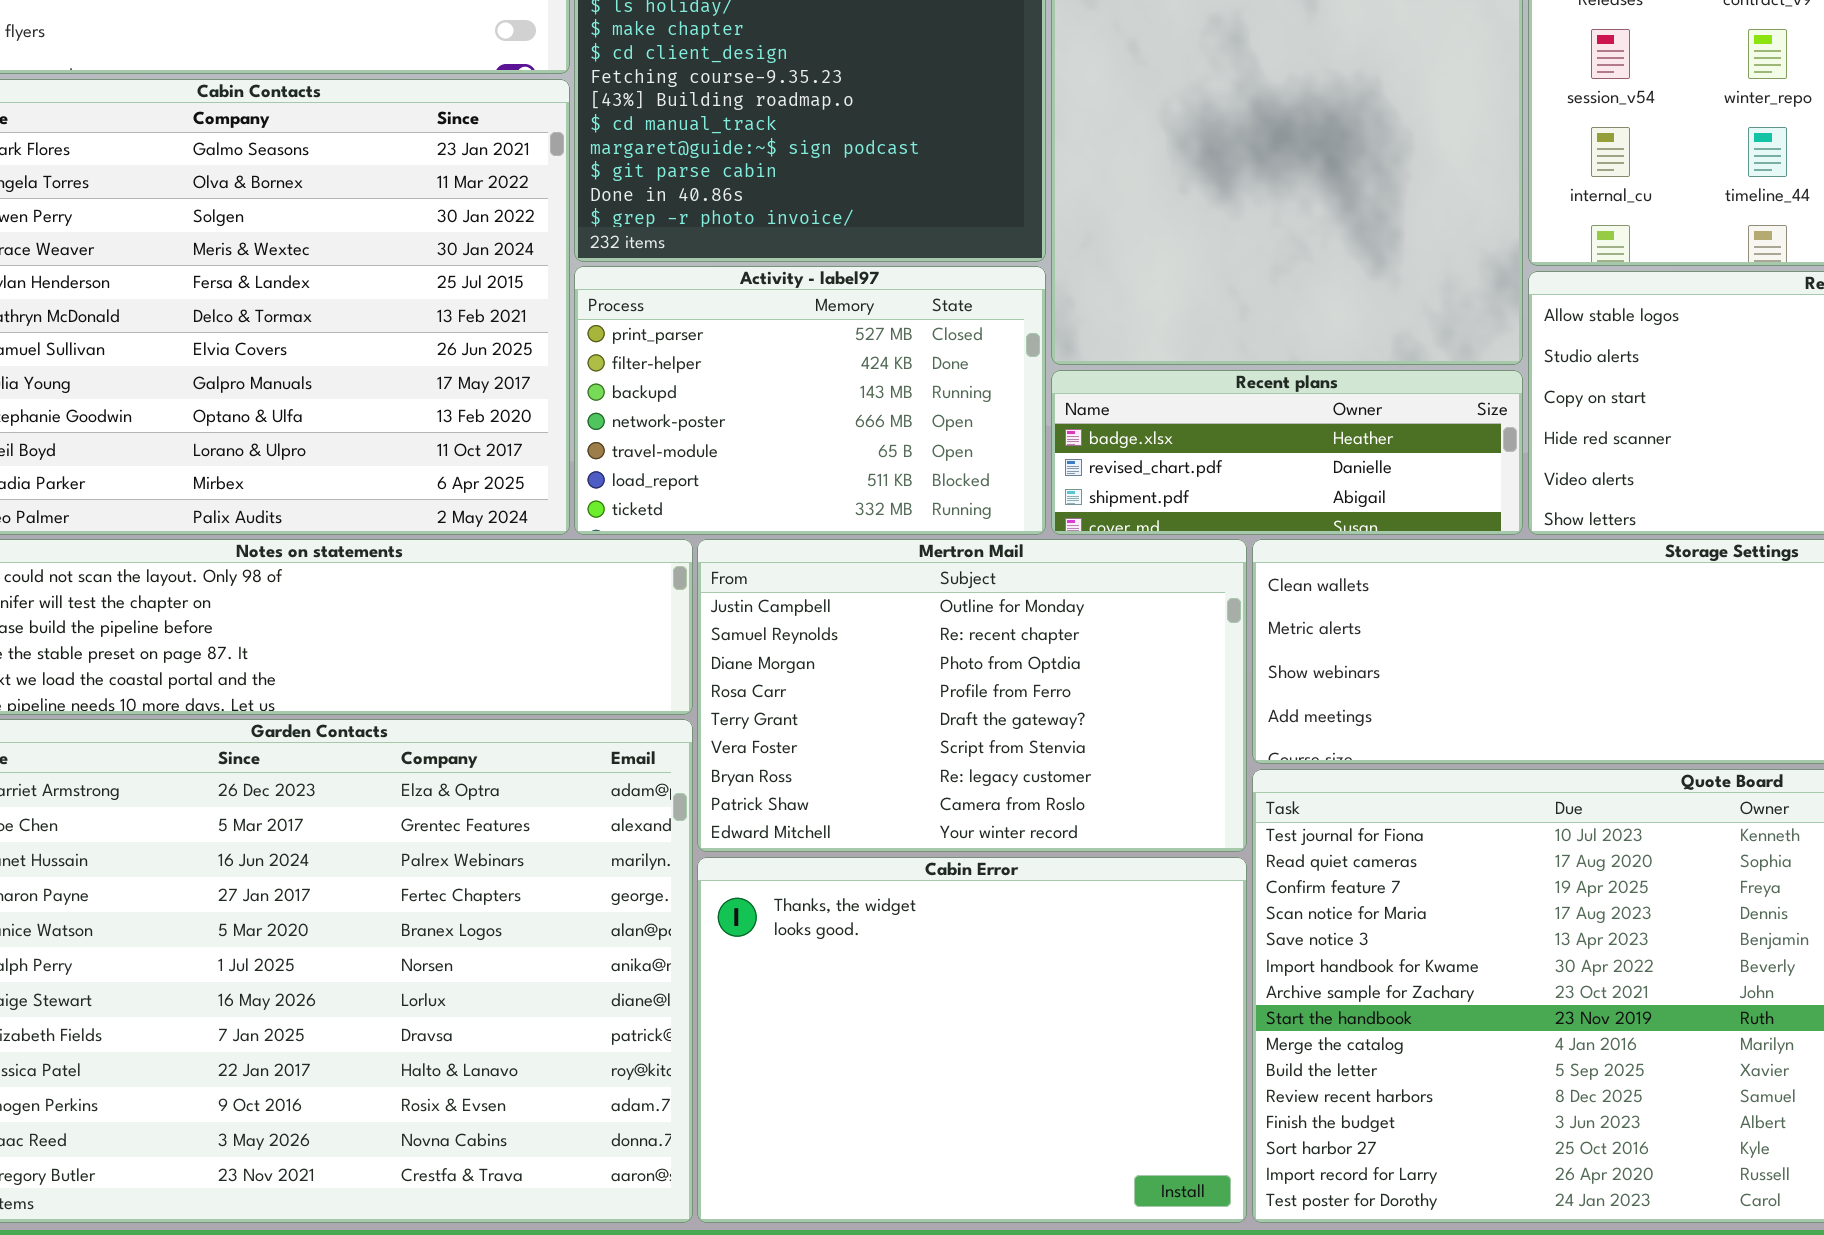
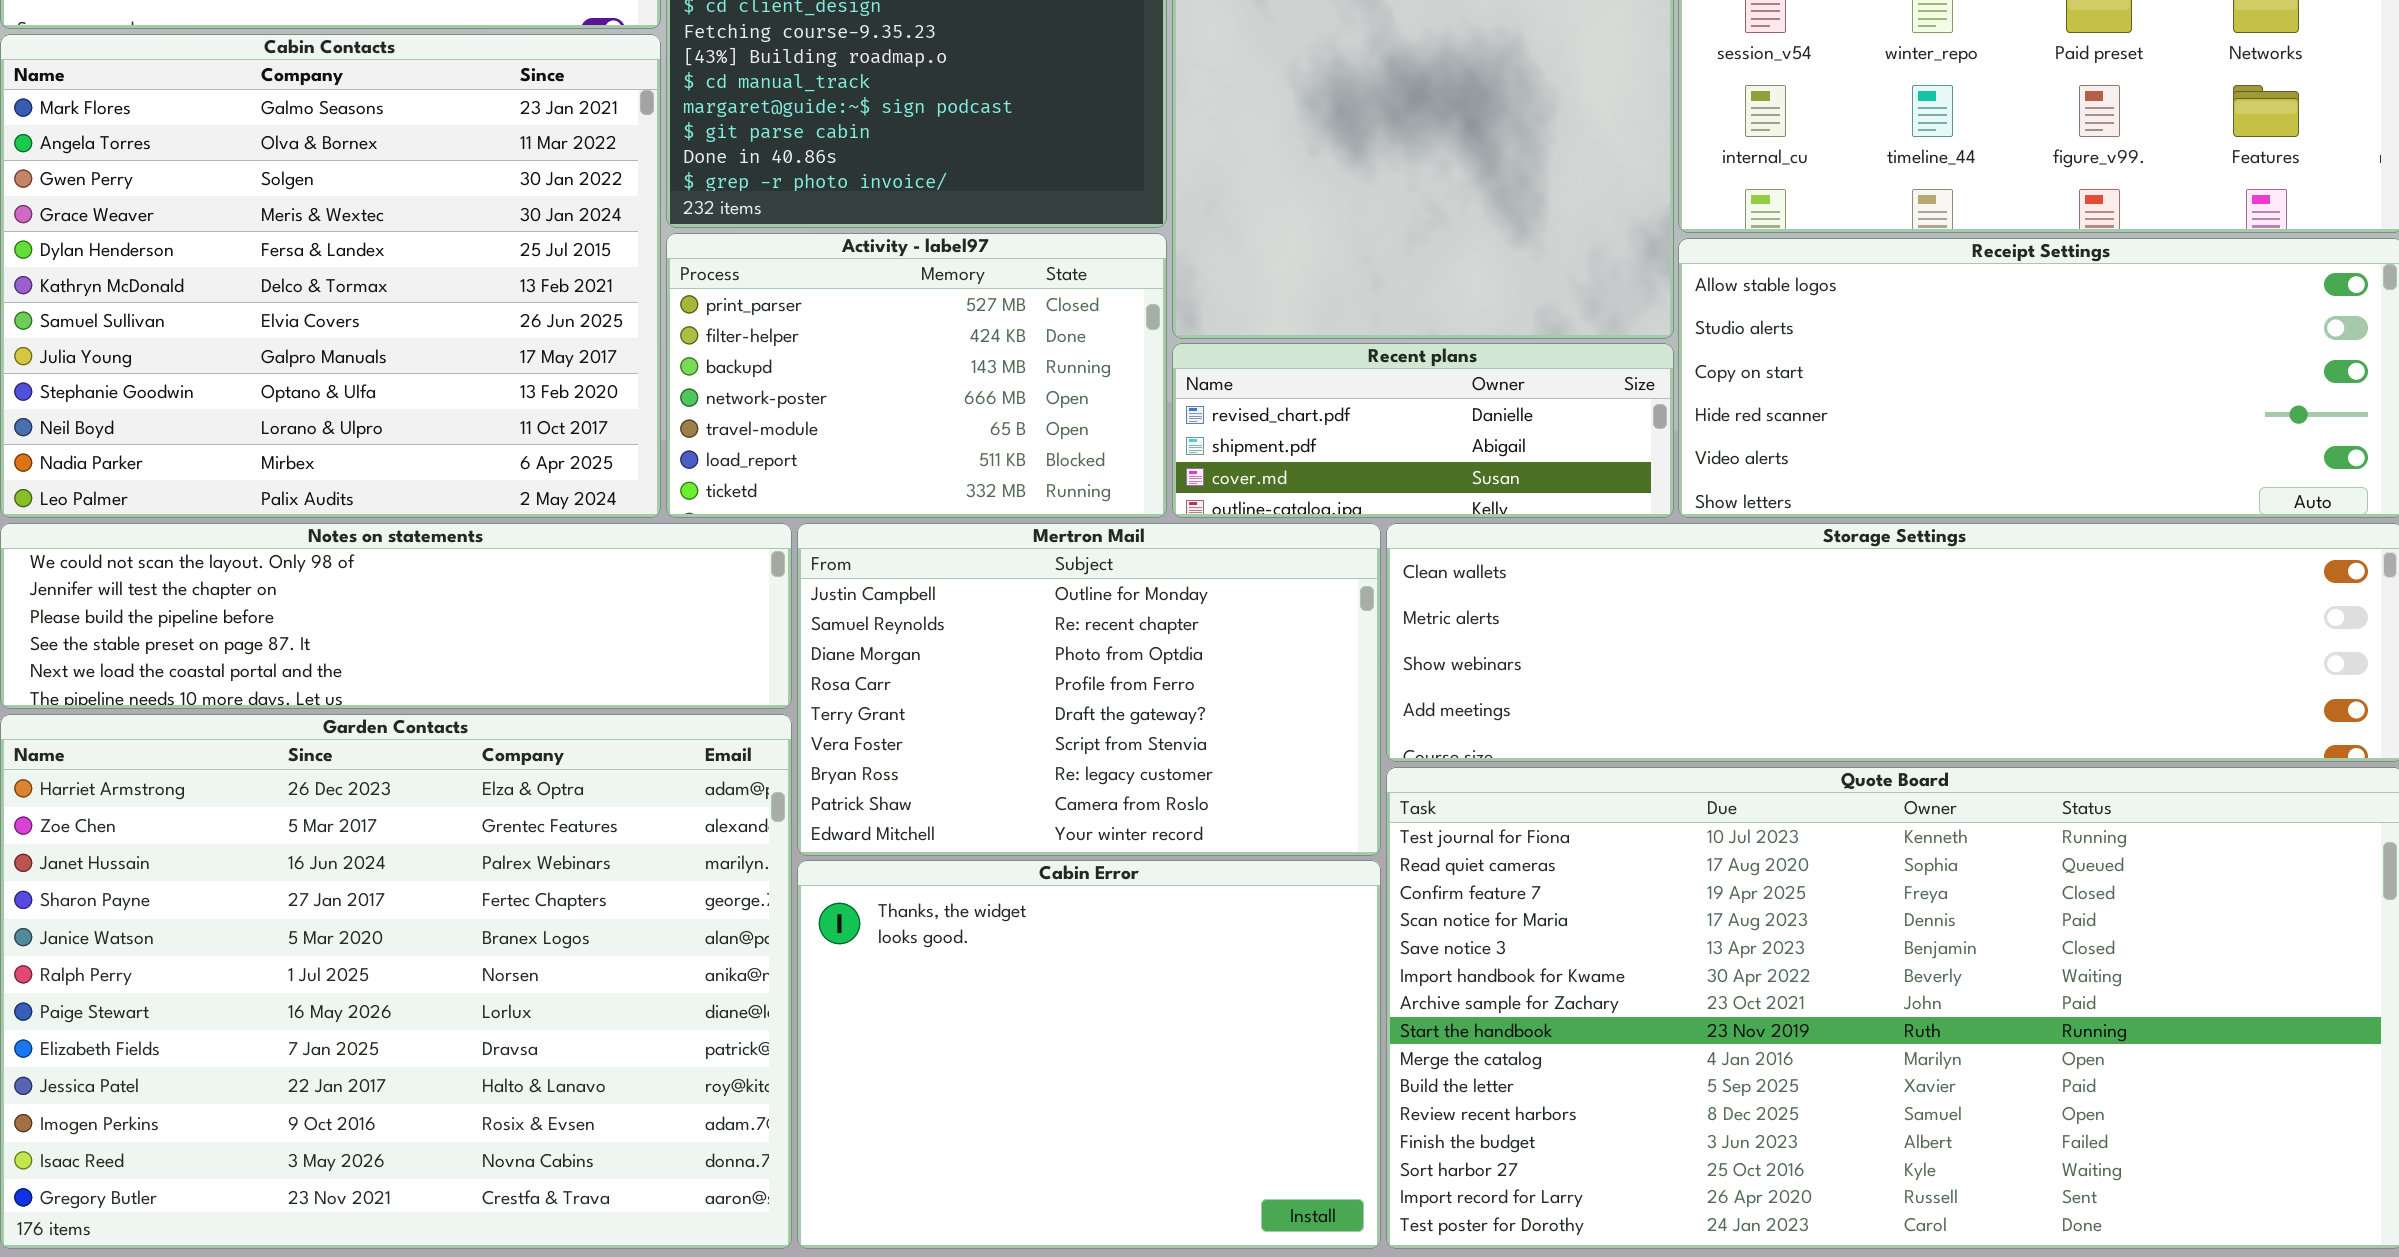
Recent plans: [1051,370,1523,535] -> [1172,343,1674,518], scrolled down 1 row

